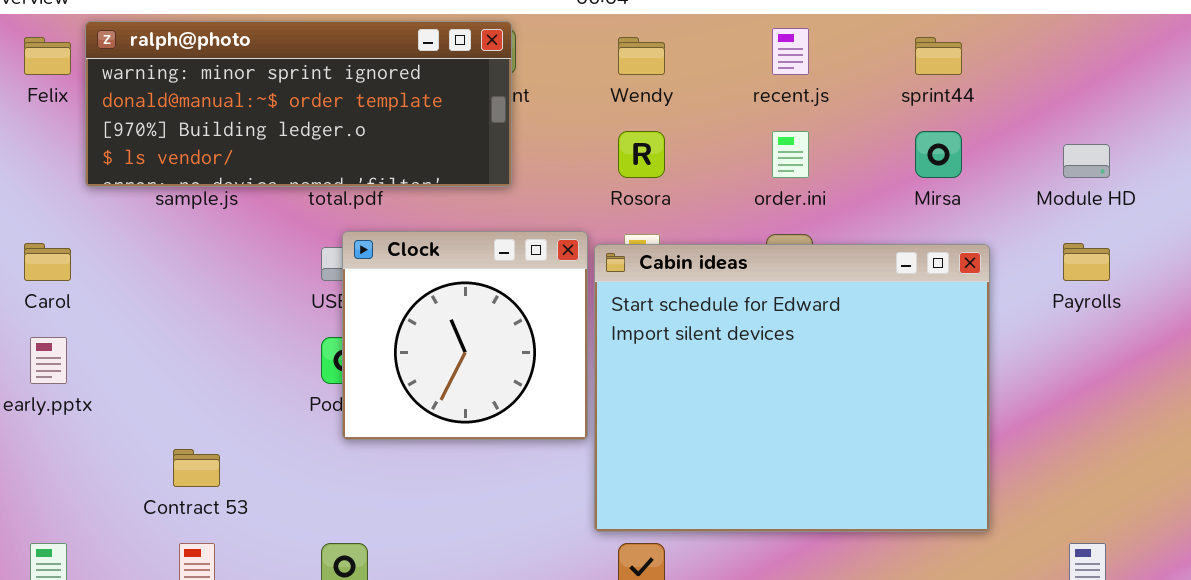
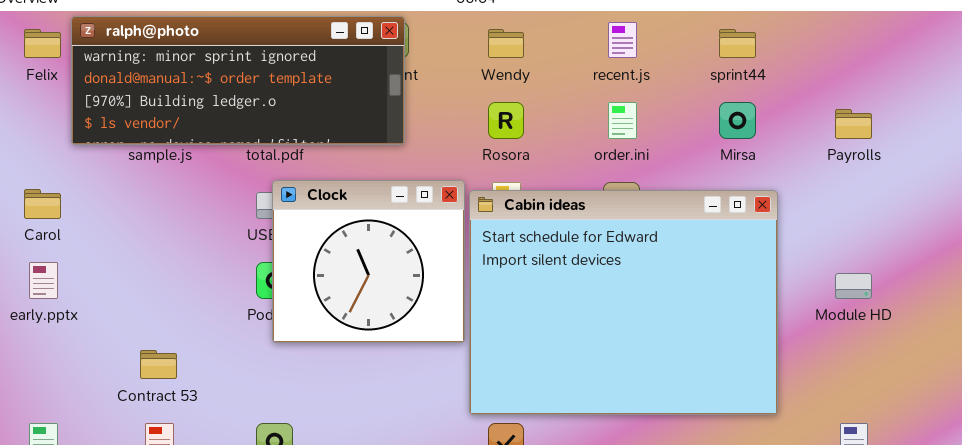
Module HD: [1063,144,1110,178] -> [835,273,872,299], moved
Payrolls: [1063,243,1110,281] -> [835,109,872,139], moved

